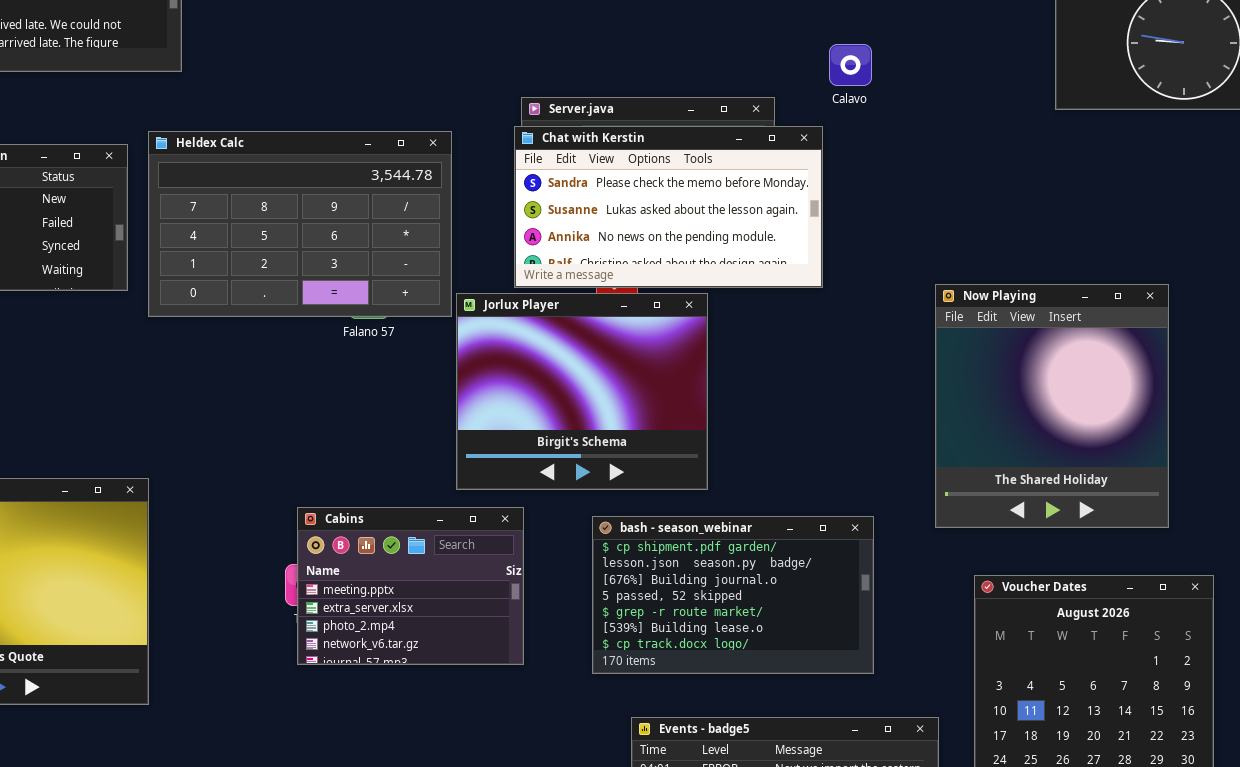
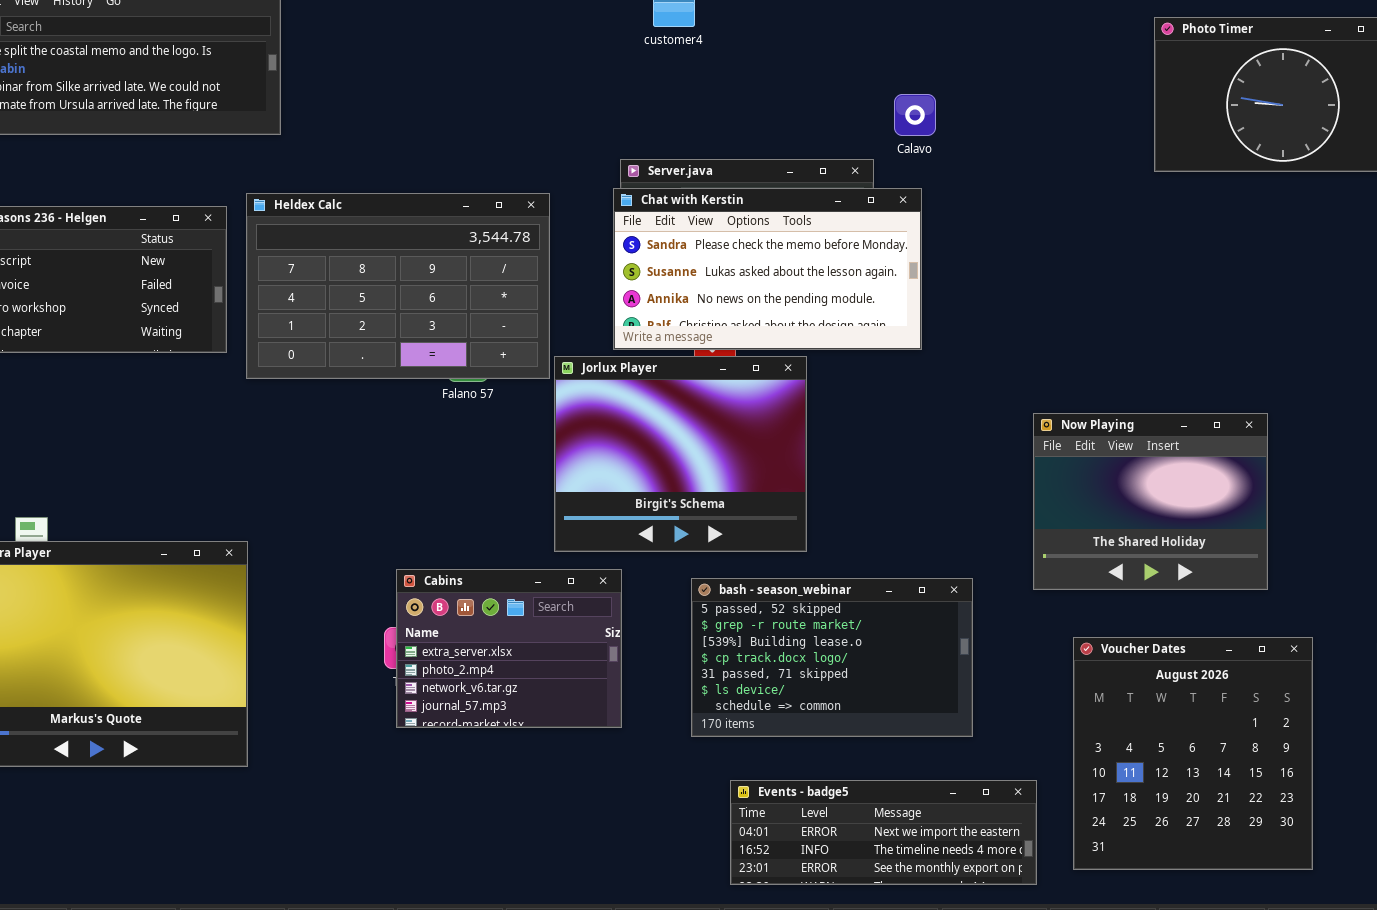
Calavo: [829,44,872,86] -> [894,94,936,136], moved
Now Playing: [935,284,1169,528] -> [1033,413,1268,590], resized
Cabins: [297,507,524,665] -> [396,569,622,728], scrolled down 1 row
bash - season_webinar: [592,516,874,674] -> [691,578,973,737], scrolled down 3 rows

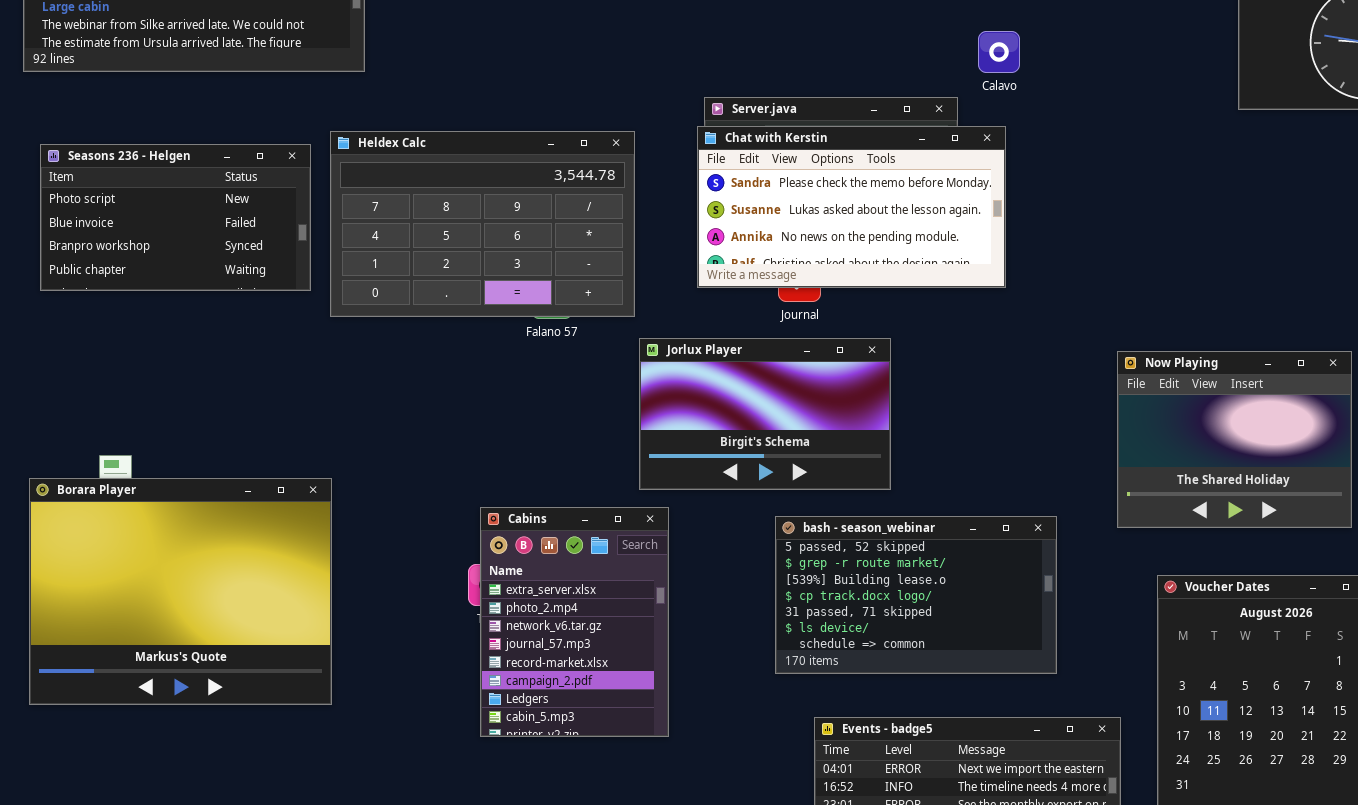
Jorlux Player: [554,356,807,552] -> [639,338,891,490], resized
Cabins: [396,569,622,728] -> [480,507,669,737], resized

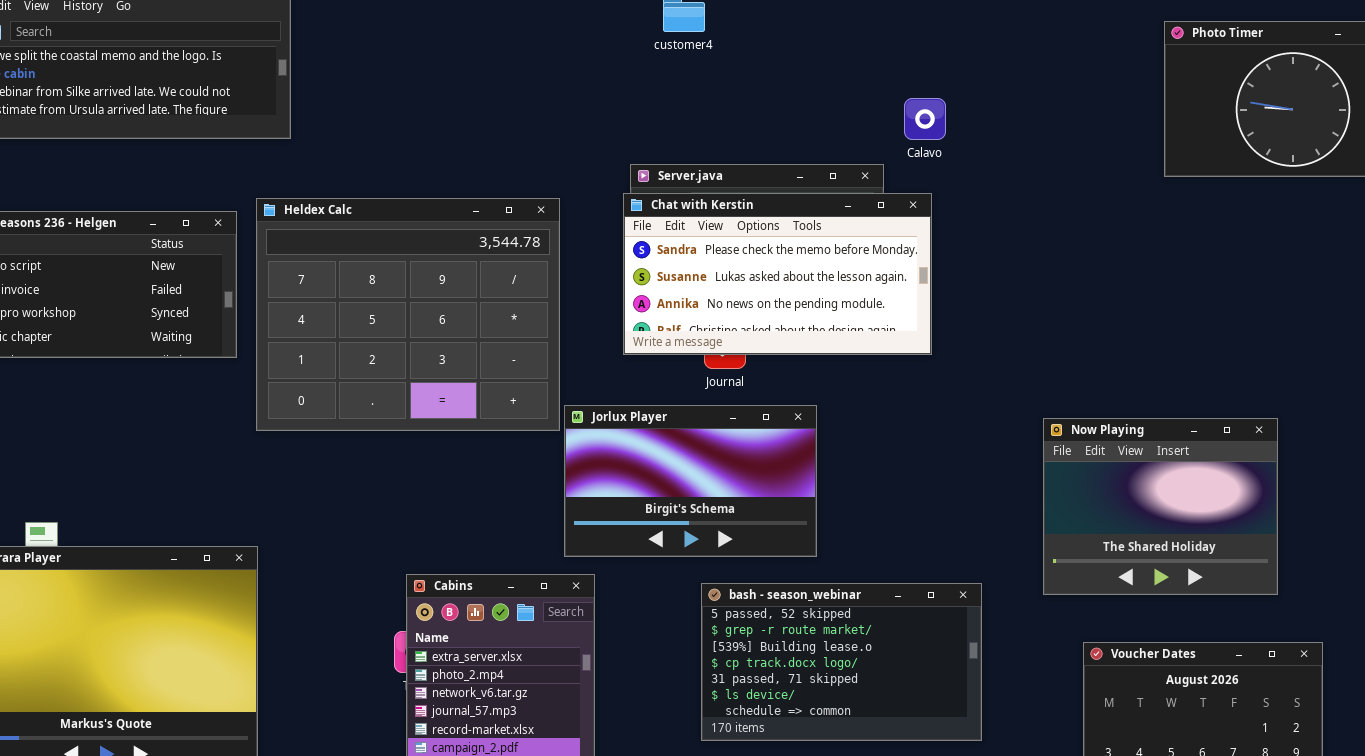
Heldex Calc: [330,131,635,317] -> [256,198,560,431], resized

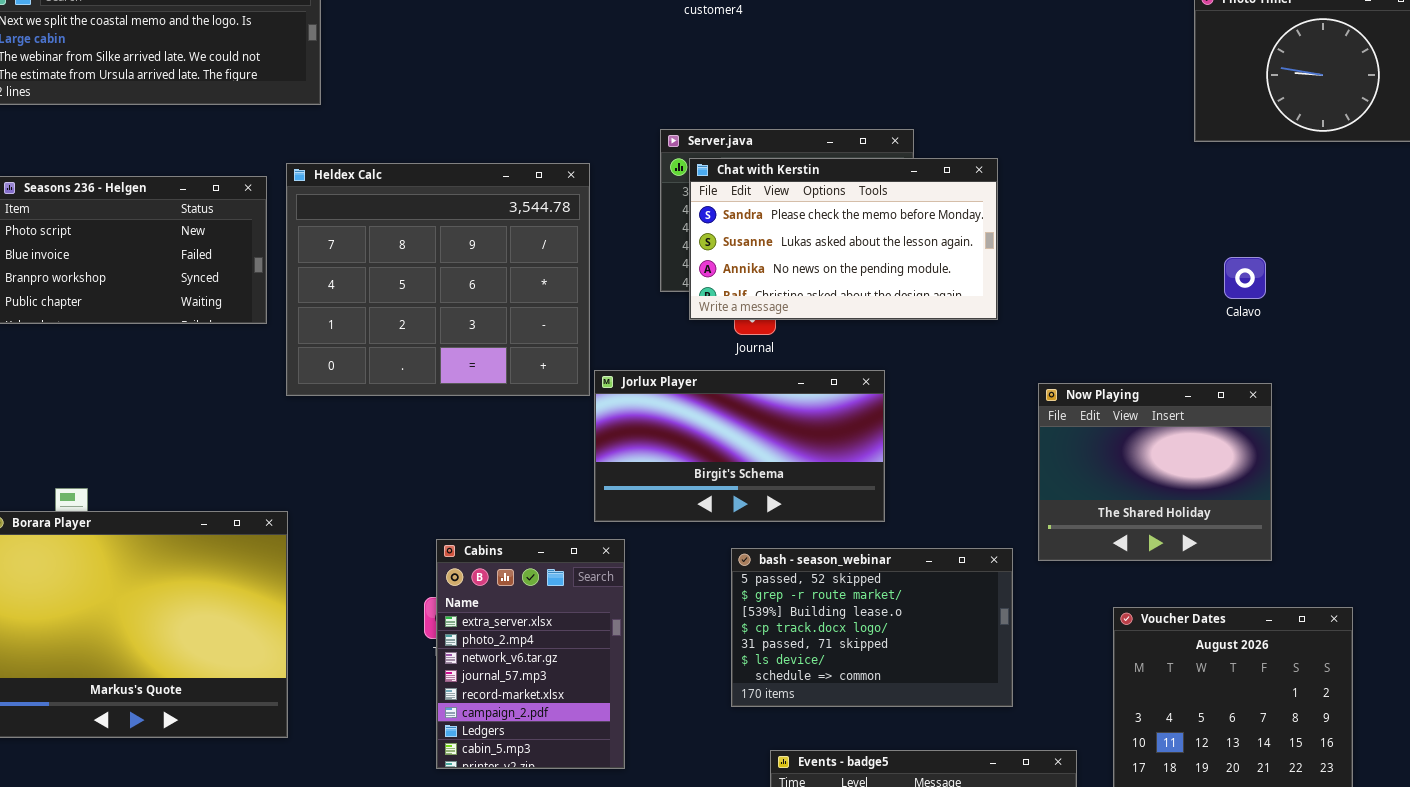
Calavo: [904,98,946,140] -> [1224,257,1266,299], moved
Chat with Kerstin: [623,193,932,355] -> [689,158,998,320], moved
Jorlux Player: [564,405,817,557] -> [594,370,885,522], resized
Now Playing: [1043,418,1278,595] -> [1038,383,1272,561], moved

